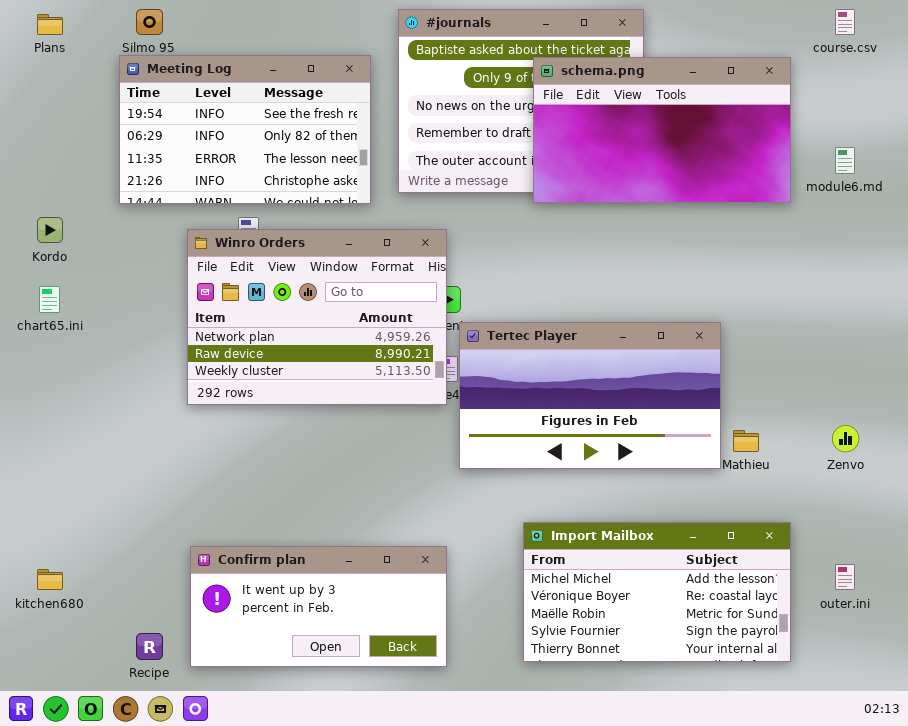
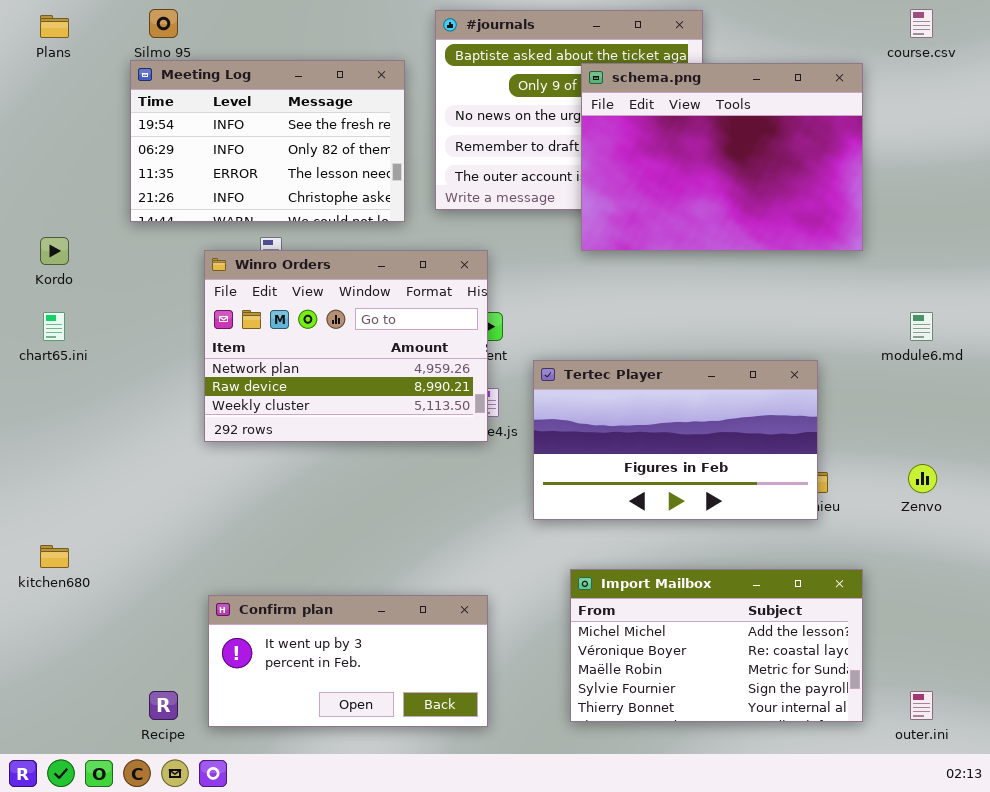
schema.png: [533,57,791,203] -> [581,63,863,251], resized
module6.md: [835,147,855,174] -> [910,312,933,341], moved
Tertec Player: [459,322,721,469] -> [533,360,818,520], moved
outer.ini: [835,564,855,590] -> [910,691,933,720], moved
kitchen680: [37,569,63,590] -> [40,545,69,568], moved

